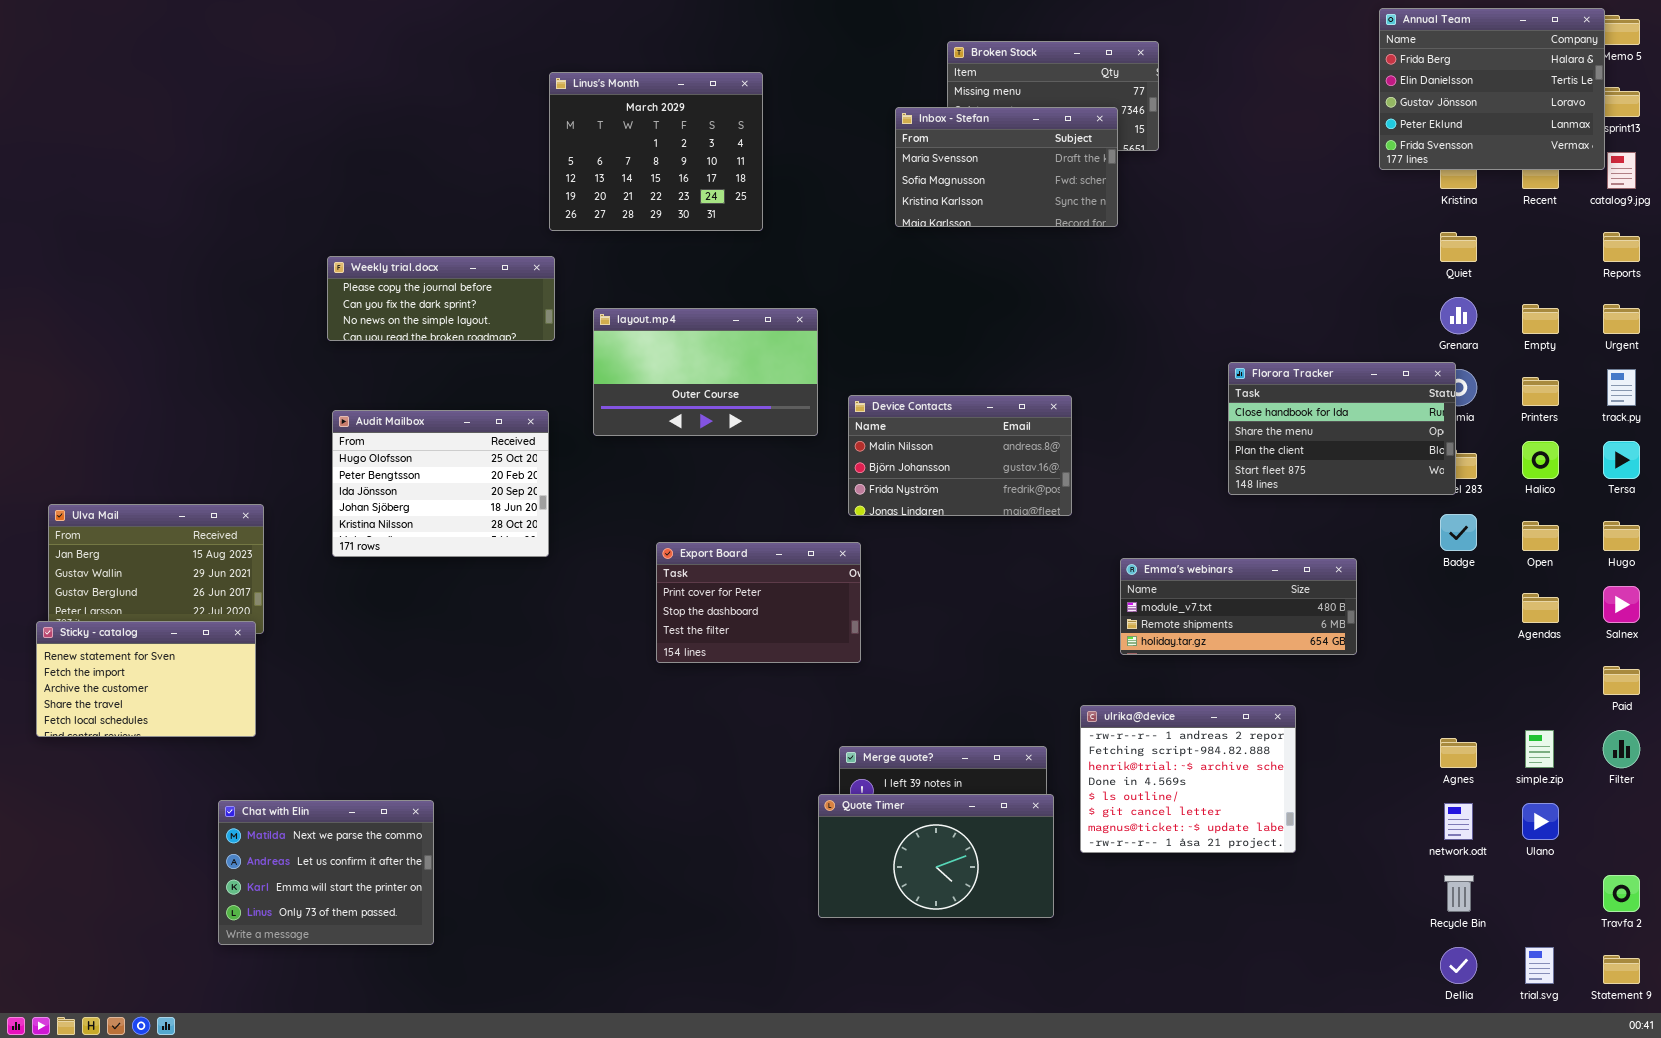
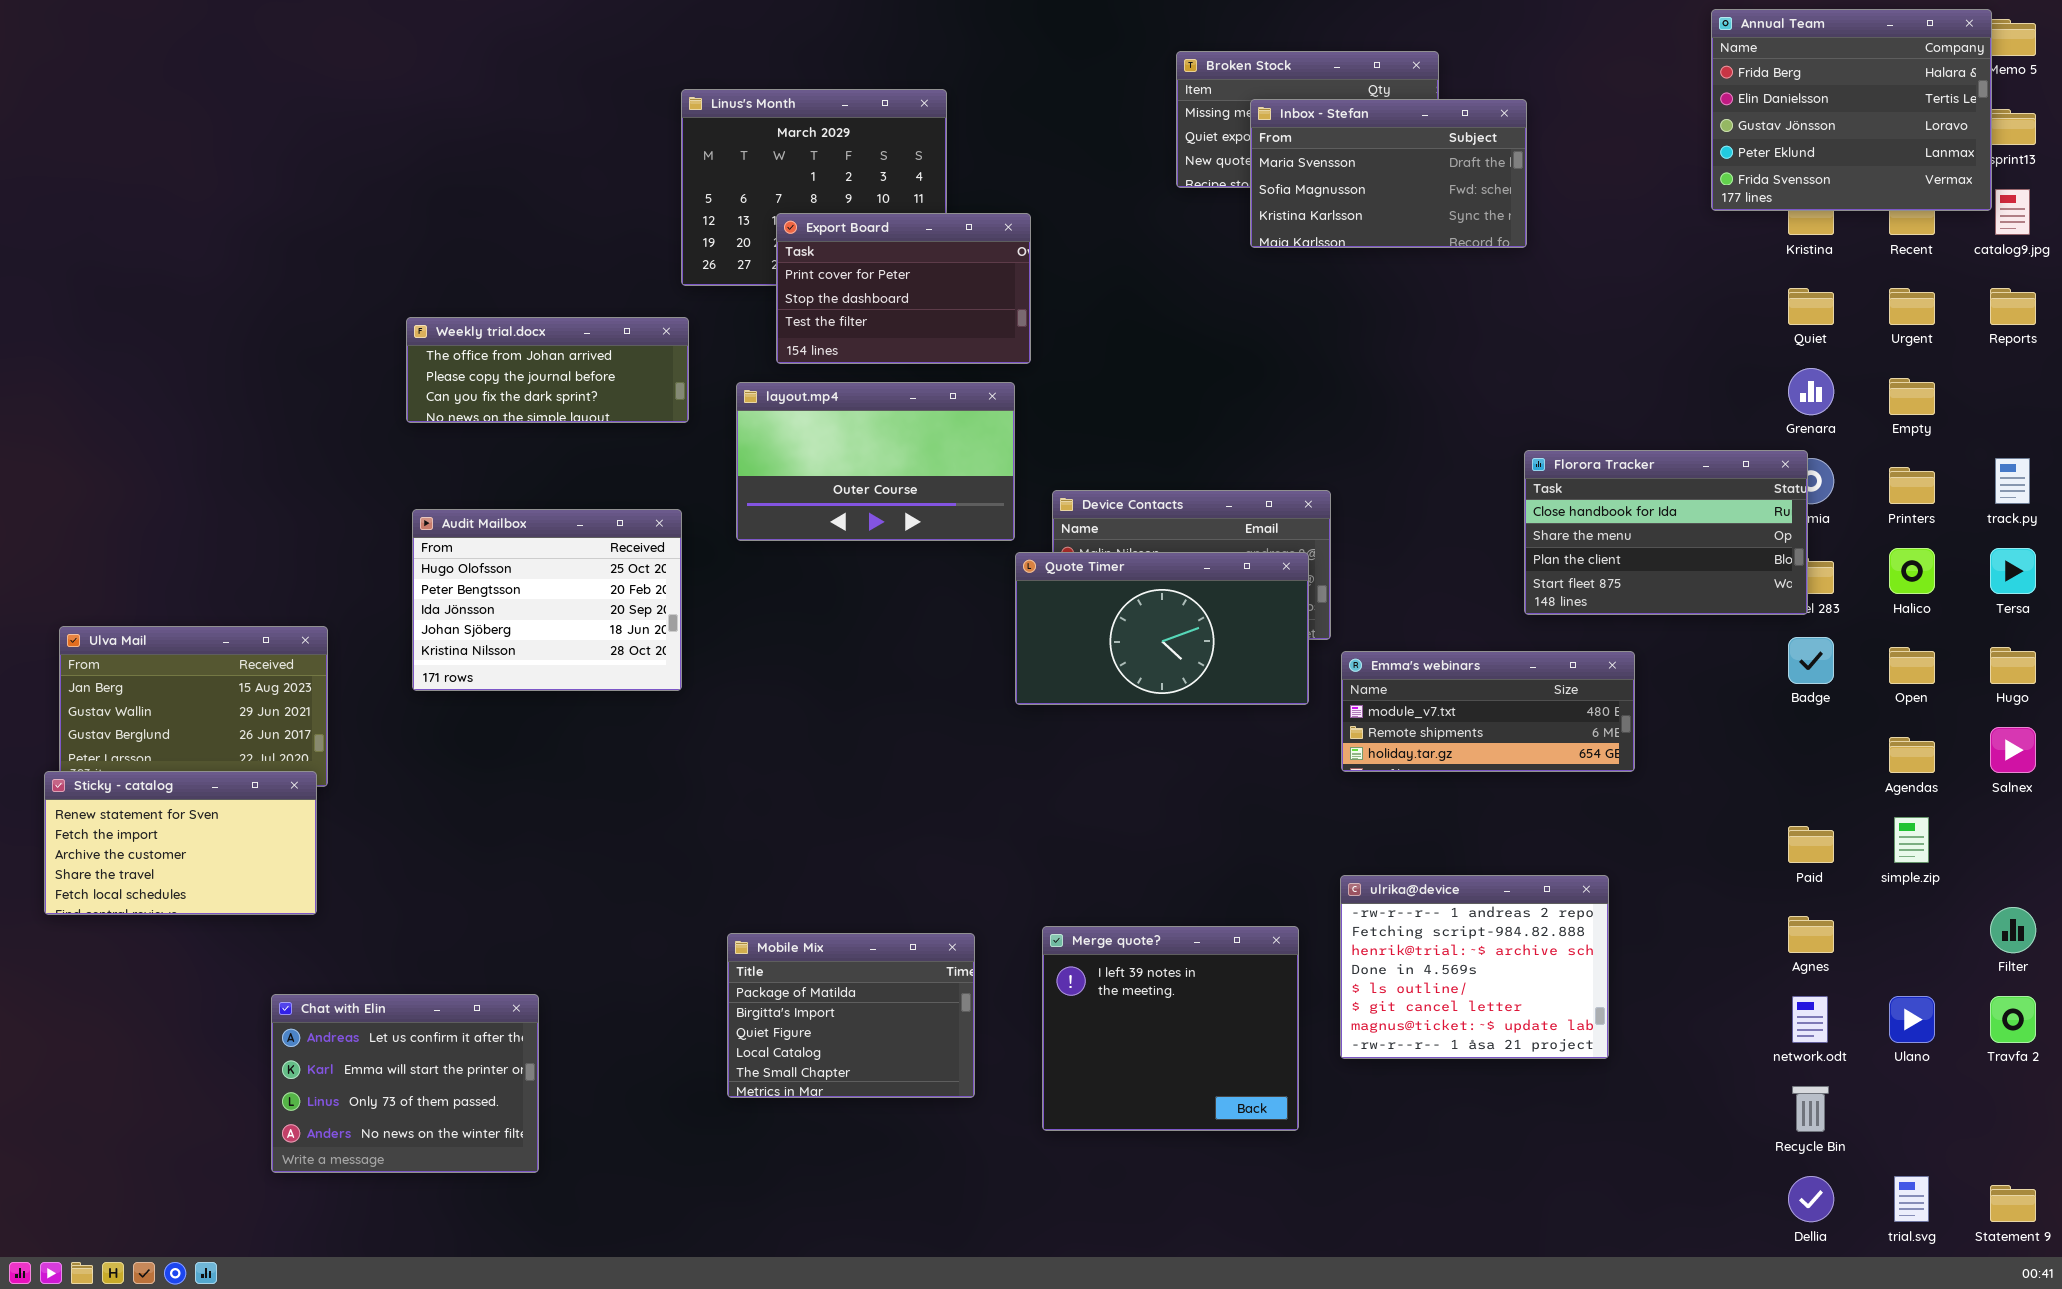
Inbox - Stefan: [895,107,1118,227] -> [1250,99,1527,248], moved
Weekly trial.docx: [327,256,555,341] -> [406,317,689,423], scrolled up 1 row
Urgent: [1603,304,1640,334] -> [1889,288,1935,325], moved
Export Board: [656,542,861,663] -> [776,213,1031,364], moved
Emma's webinars: [1120,558,1357,655] -> [1341,651,1635,772], moved
Paid: [1603,666,1640,695] -> [1788,826,1834,863], moved
simple.zip: [1525,730,1554,768] -> [1894,817,1929,863], moved
Mobile Mix: none -> [727,933,975,1098], opened
Quote Timer: [818,794,1054,918] -> [1015,552,1309,705], moved
Chat with Elin: [218,800,434,945] -> [271,994,539,1173], scrolled down 1 row
Travfa 2: [1603,875,1640,912] -> [1990,996,2036,1043], moved

